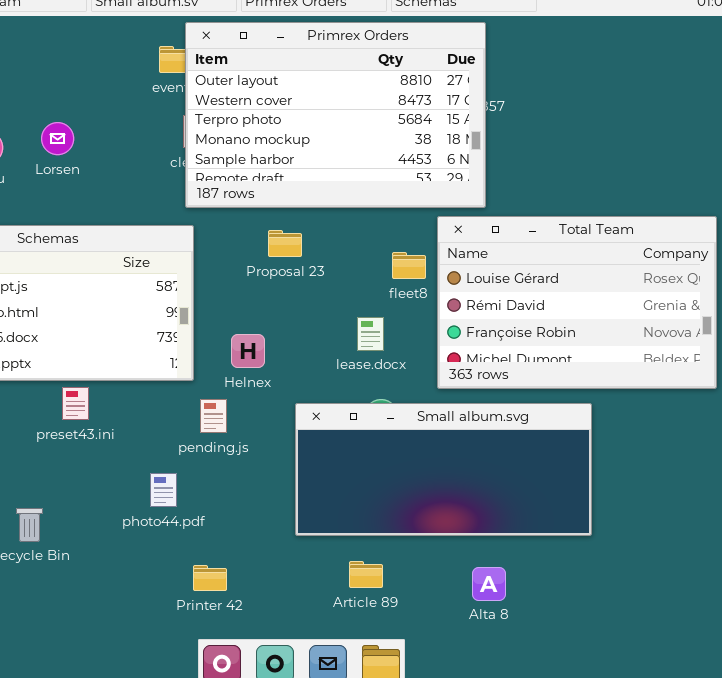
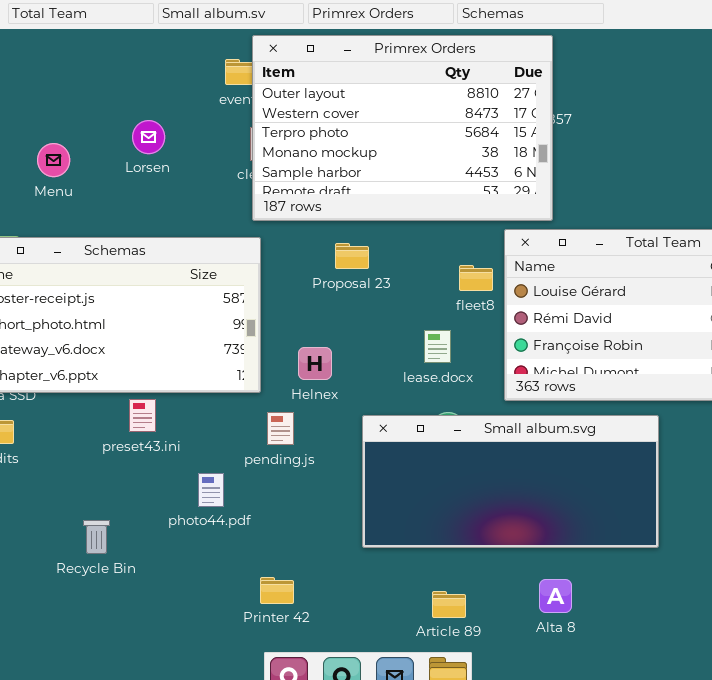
Lorsen: [41,122,74,155] -> [132,120,165,154], moved
photo44.pdf: [150,473,177,507] -> [198,473,224,507], moved
Article 89: [349,561,383,588] -> [432,591,466,618], moved

